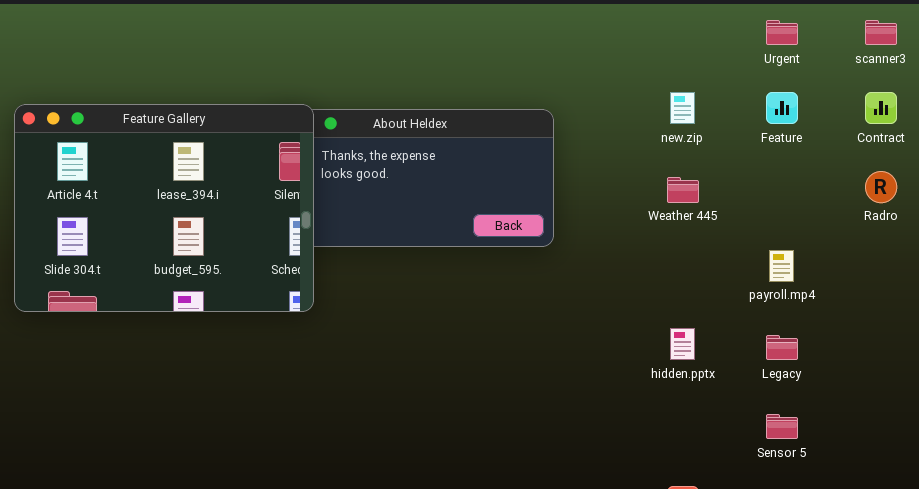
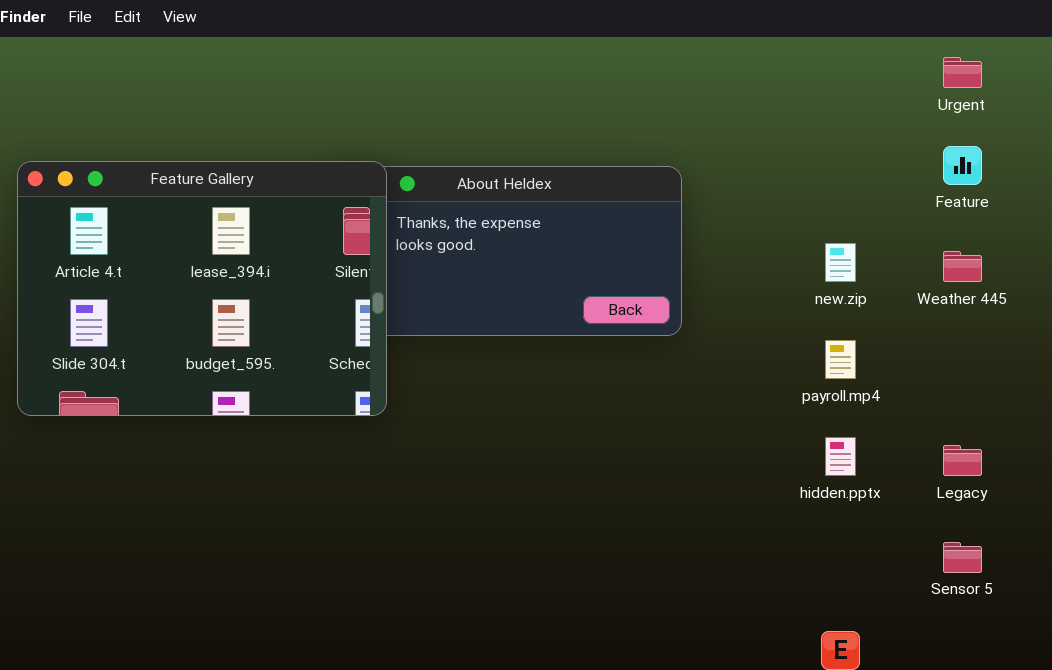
new.zip: [670,92,695,124] -> [825,243,856,282], moved
Weather 445: [667,177,699,203] -> [943,251,982,282], moved
payroll.mp4: [769,250,794,282] -> [825,340,856,379], moved

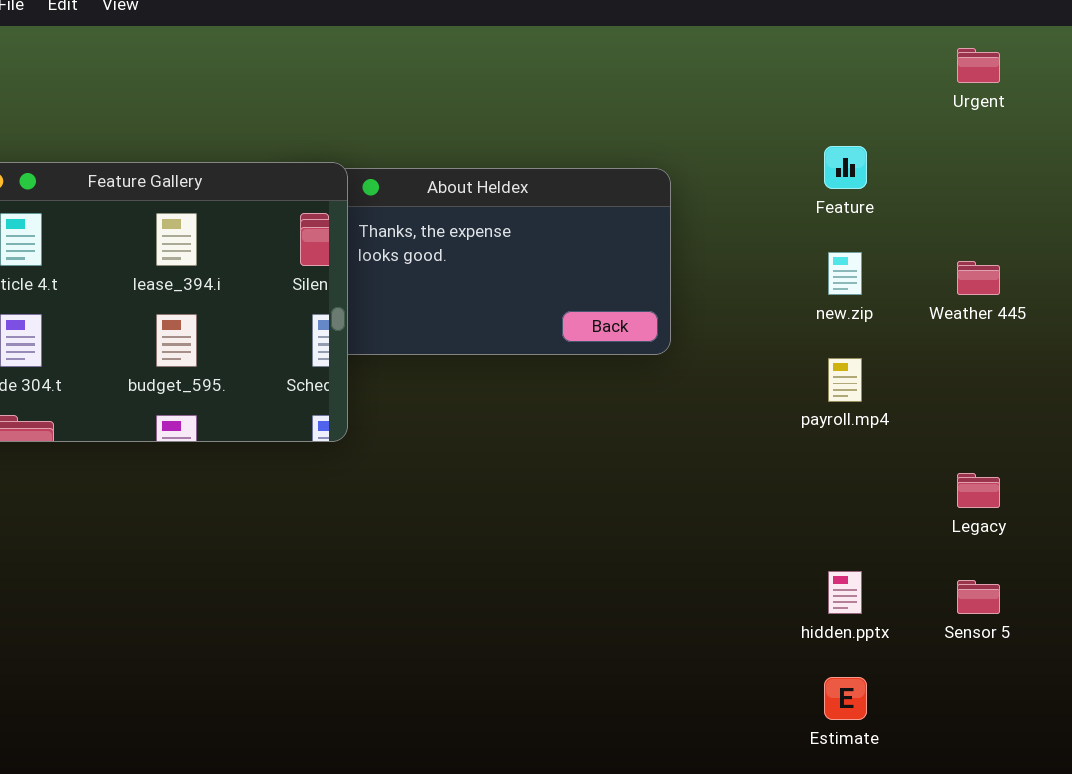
Feature: [943,146,982,185] -> [824,146,867,189], moved
hidden.pptx: [825,437,856,476] -> [828,571,862,614], moved

